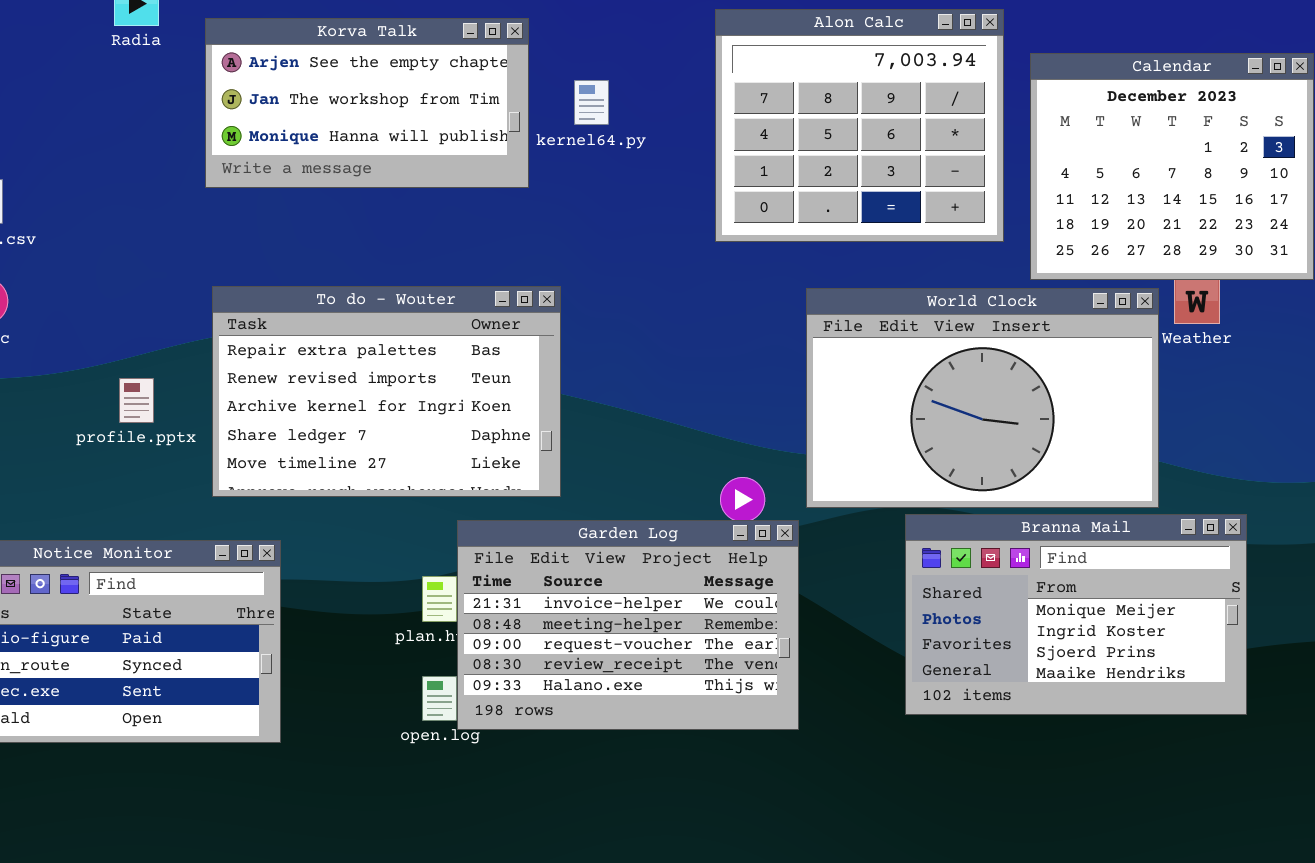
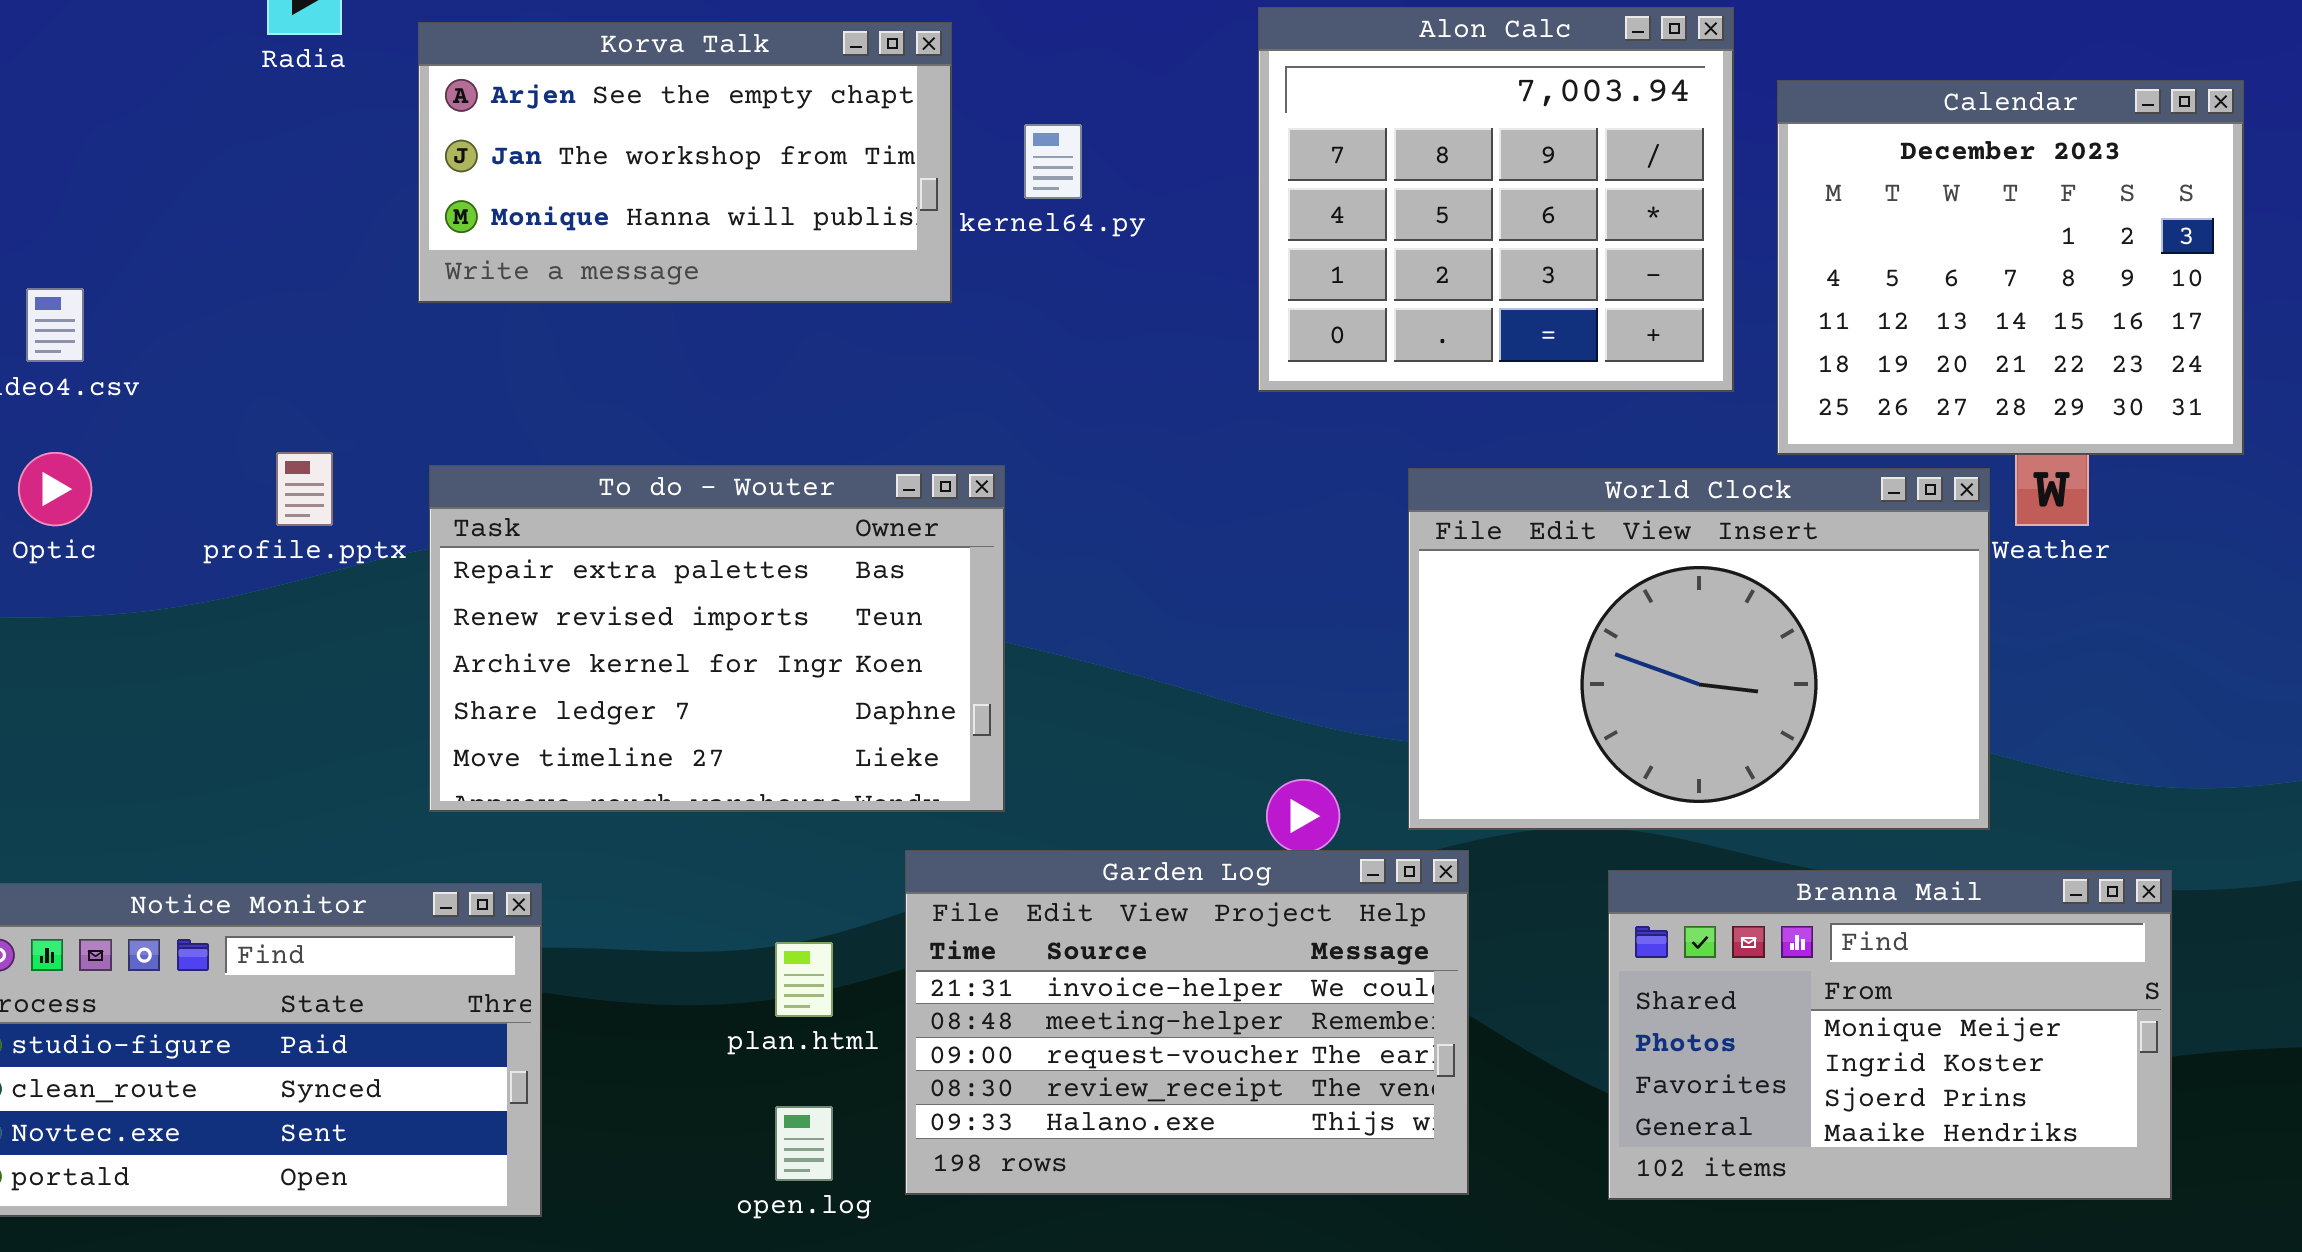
profile.pptx: [119,378,154,423] -> [276,452,333,526], moved
Branna Mail: [905,514,1247,715] -> [1608,870,2172,1200], moved
Garden Log: [457,520,799,730] -> [905,850,1469,1195], moved

